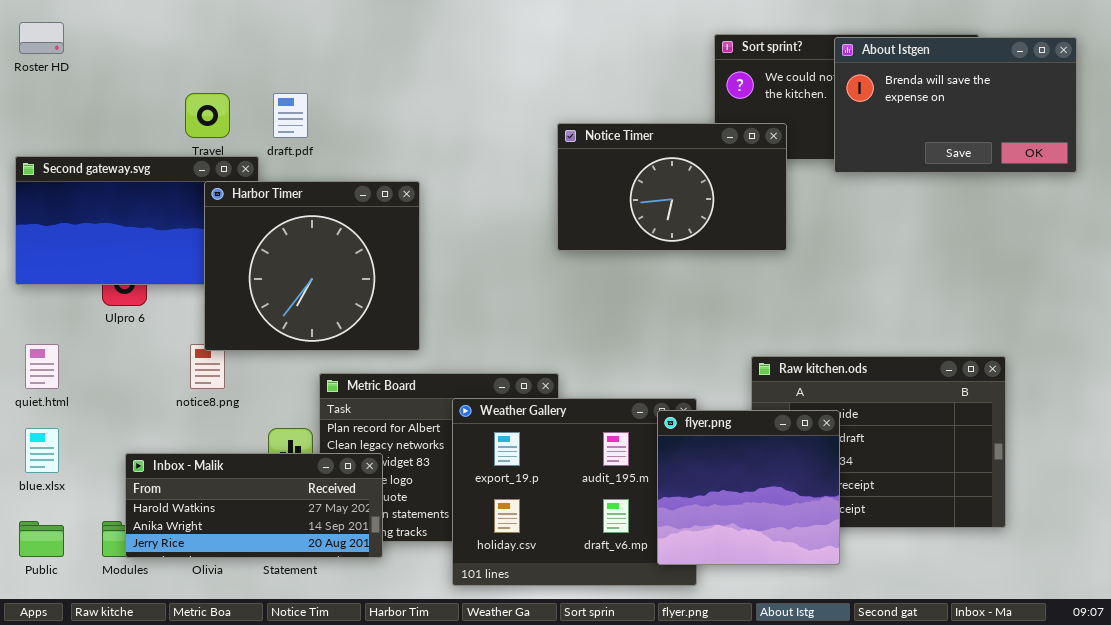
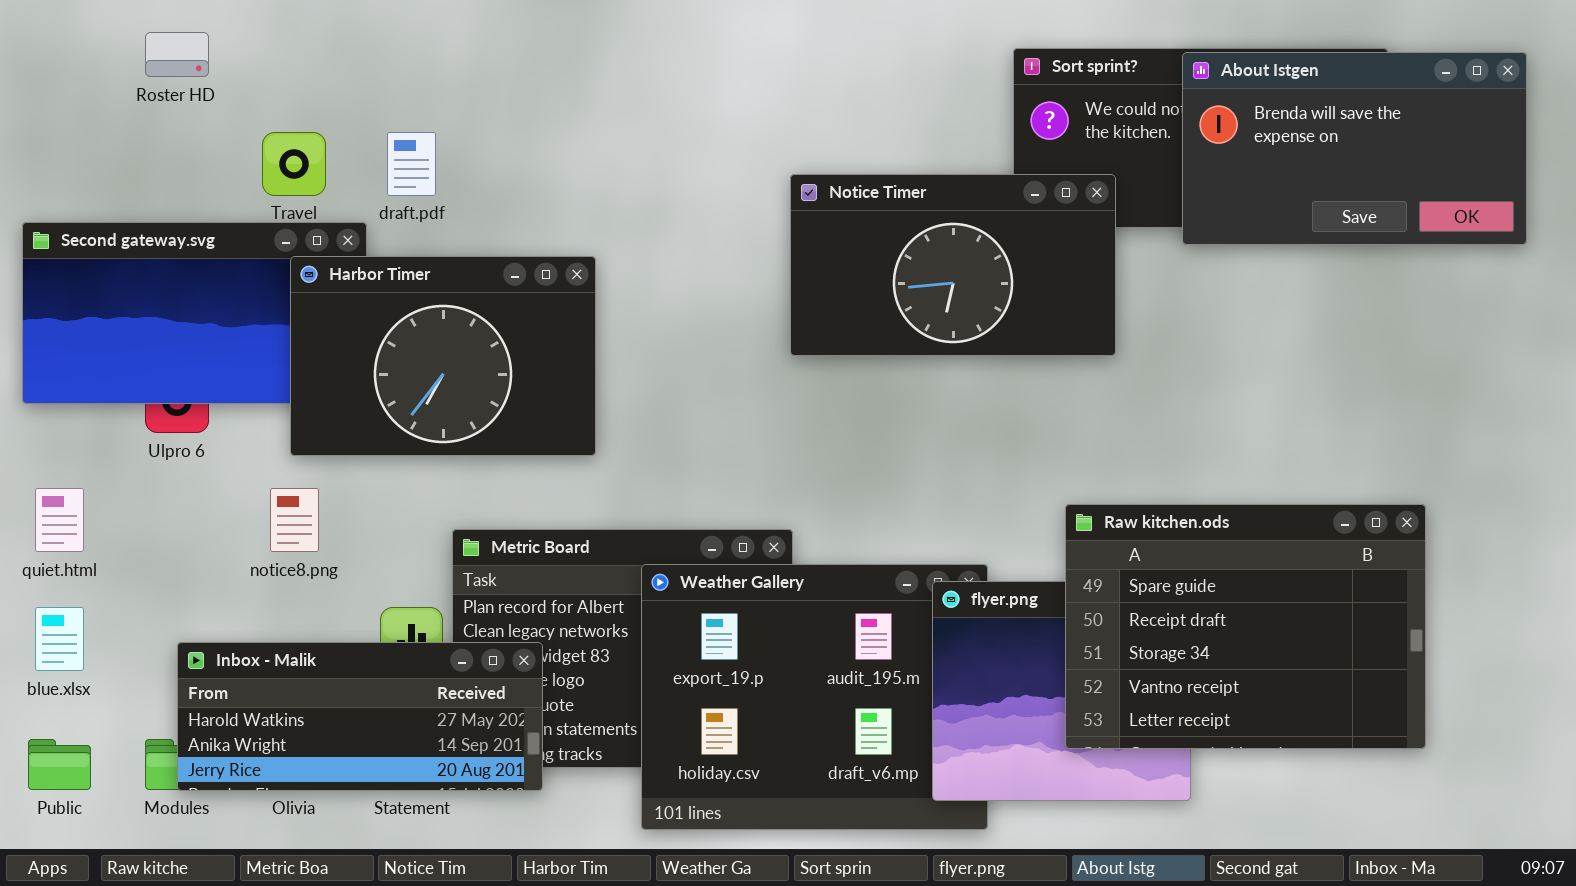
Roster HD: [19,22,64,54] -> [145,32,209,77], moved
Harbor Timer: [204,181,420,351] -> [290,256,596,456], resized
Raw kitchen.ods: [751,356,1006,528] -> [1065,504,1426,749], raised

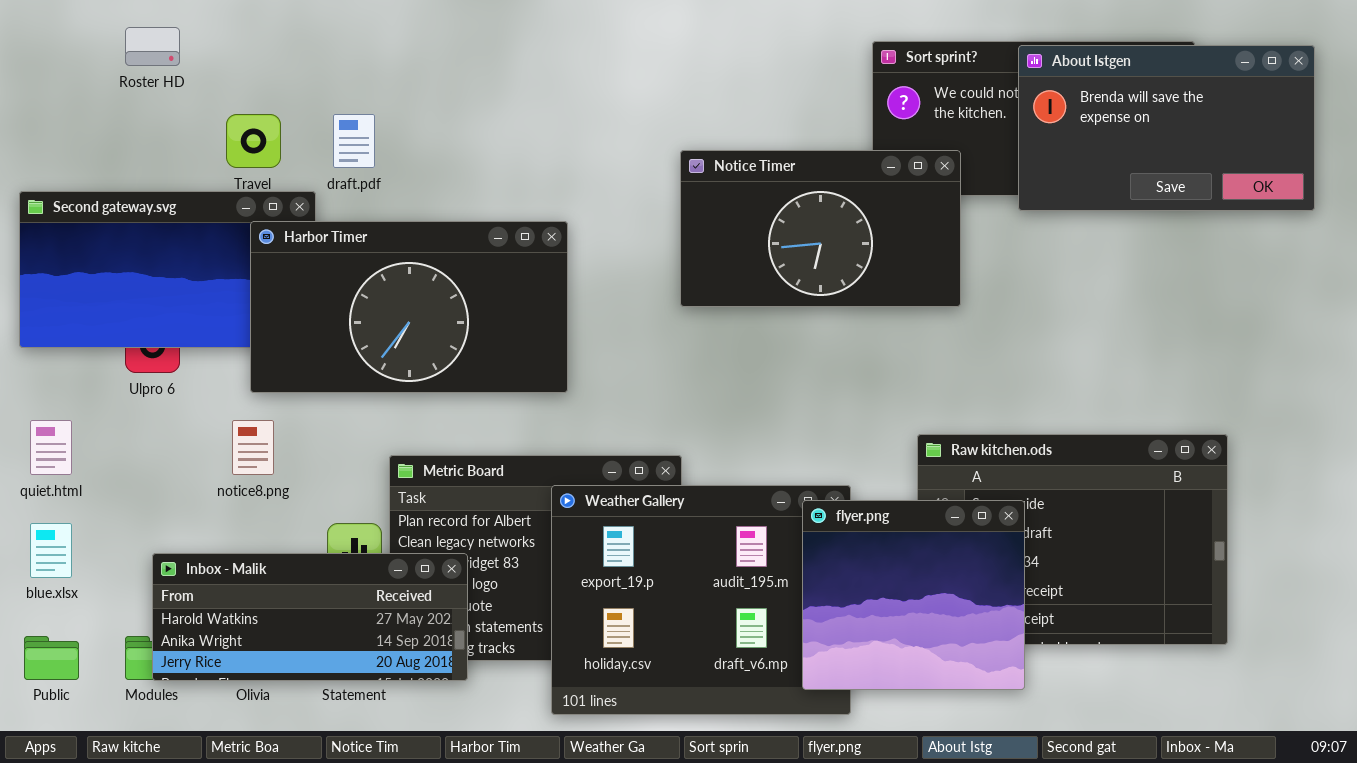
Harbor Timer: [290,256,596,456] -> [250,221,568,393], resized
flyer.png: [932,581,1191,801] -> [802,500,1025,690], raised

